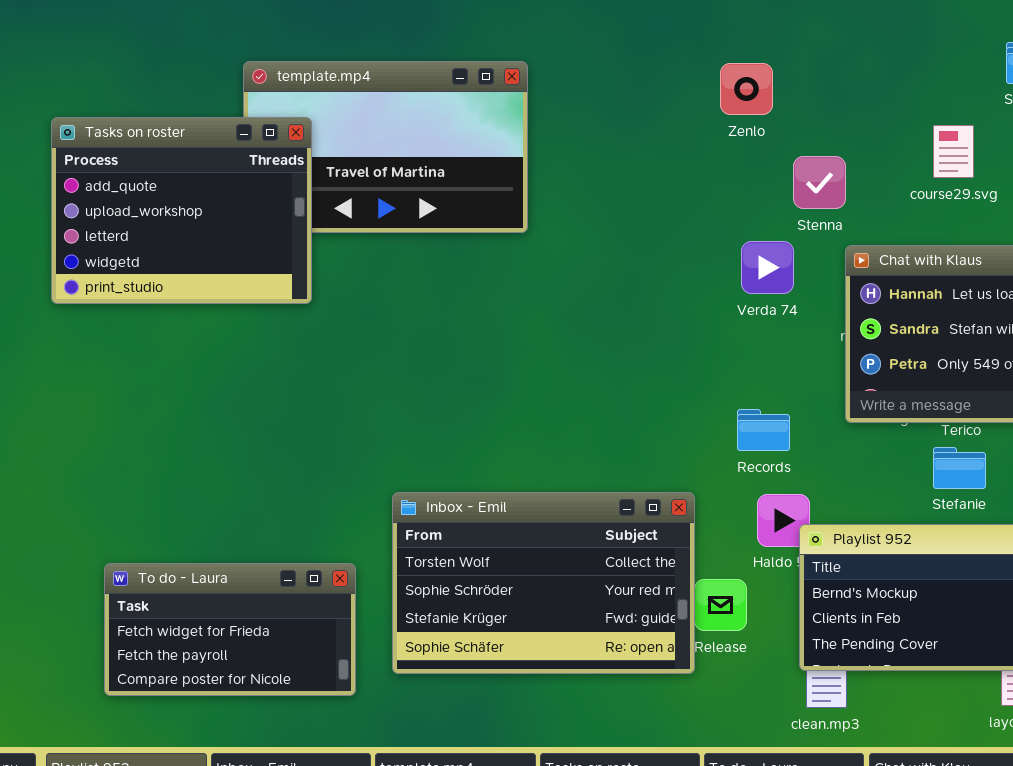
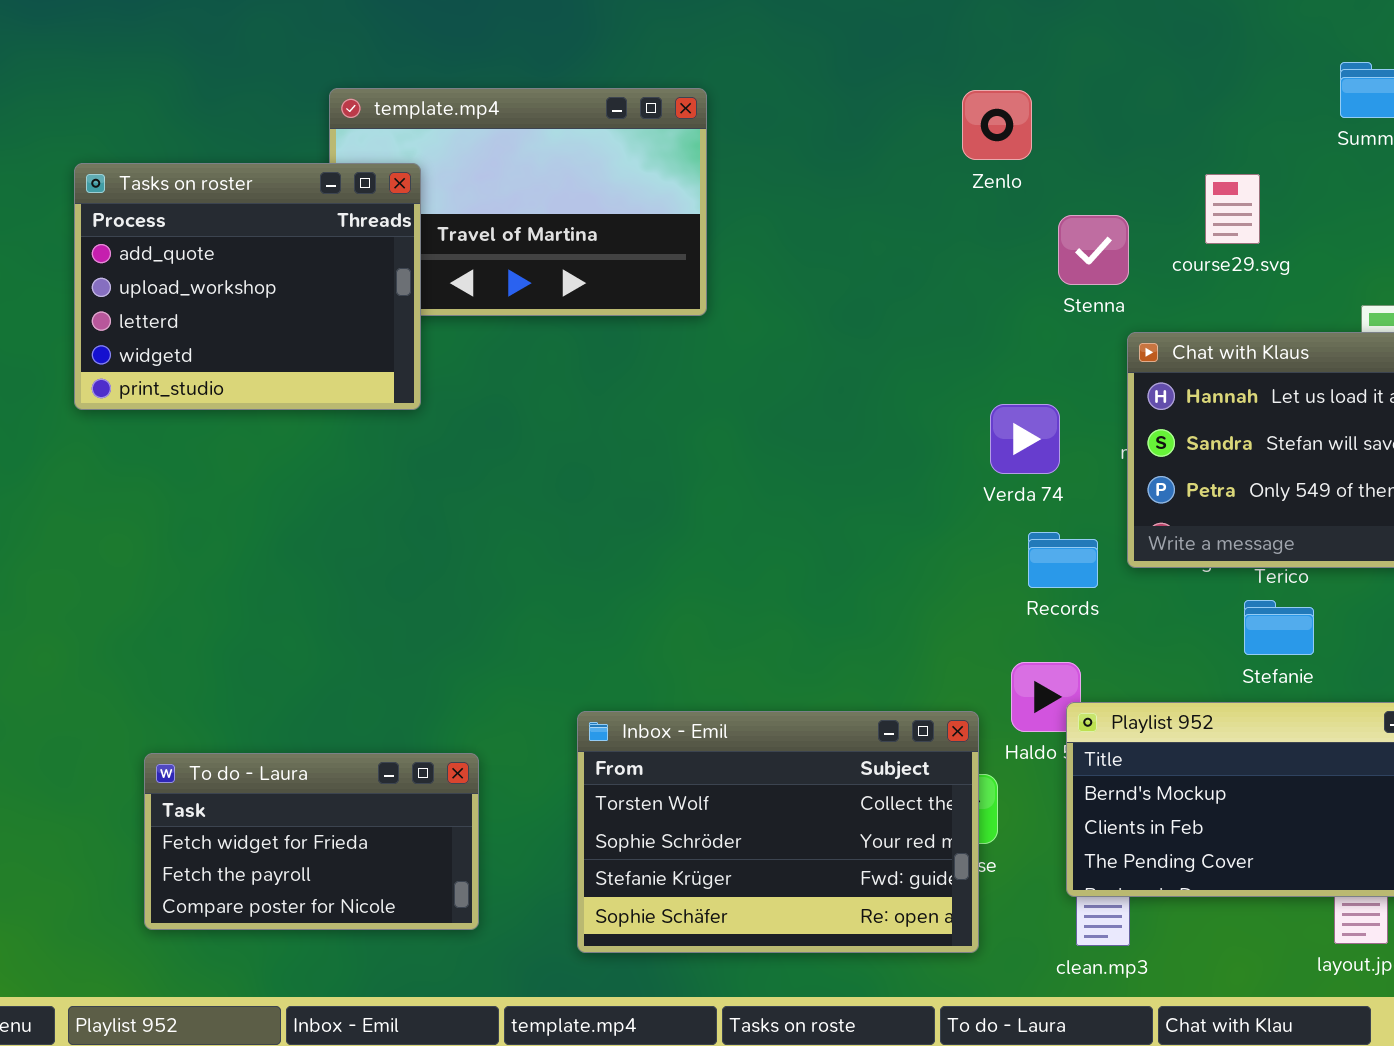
course29.svg: [933,125,974,178] -> [1205,174,1260,244], moved
Verda 74: [741,241,794,294] -> [990,404,1060,474], moved
Records: [737,409,790,451] -> [1028,532,1098,588], moved
Inbox - Emil: [392,492,695,674] -> [577,711,979,953], moved

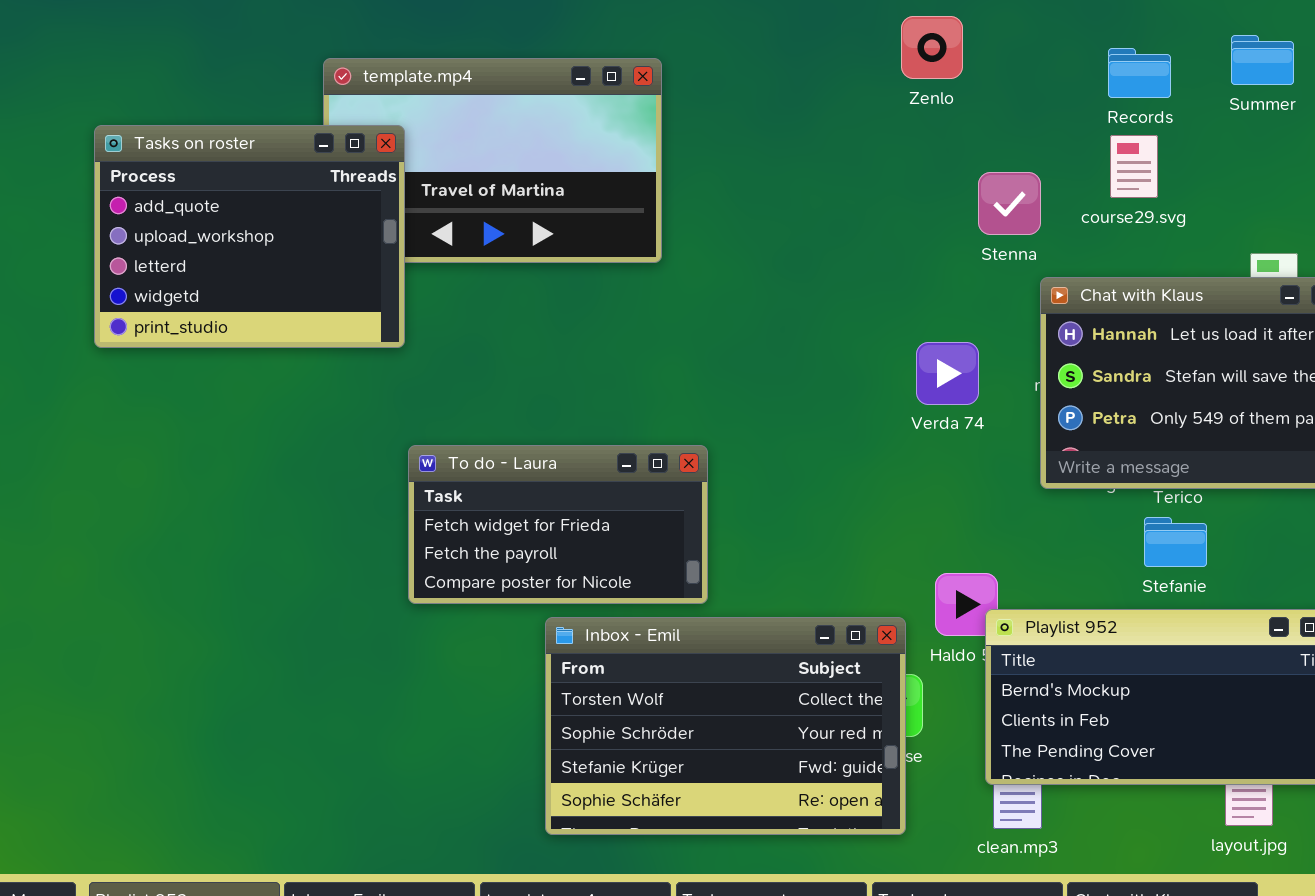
Zenlo: [962,90,1032,160] -> [901,16,963,79], moved
Records: [1028,532,1098,588] -> [1108,48,1171,98], moved
To do - Laura: [144,753,479,930] -> [408,445,708,604], moved

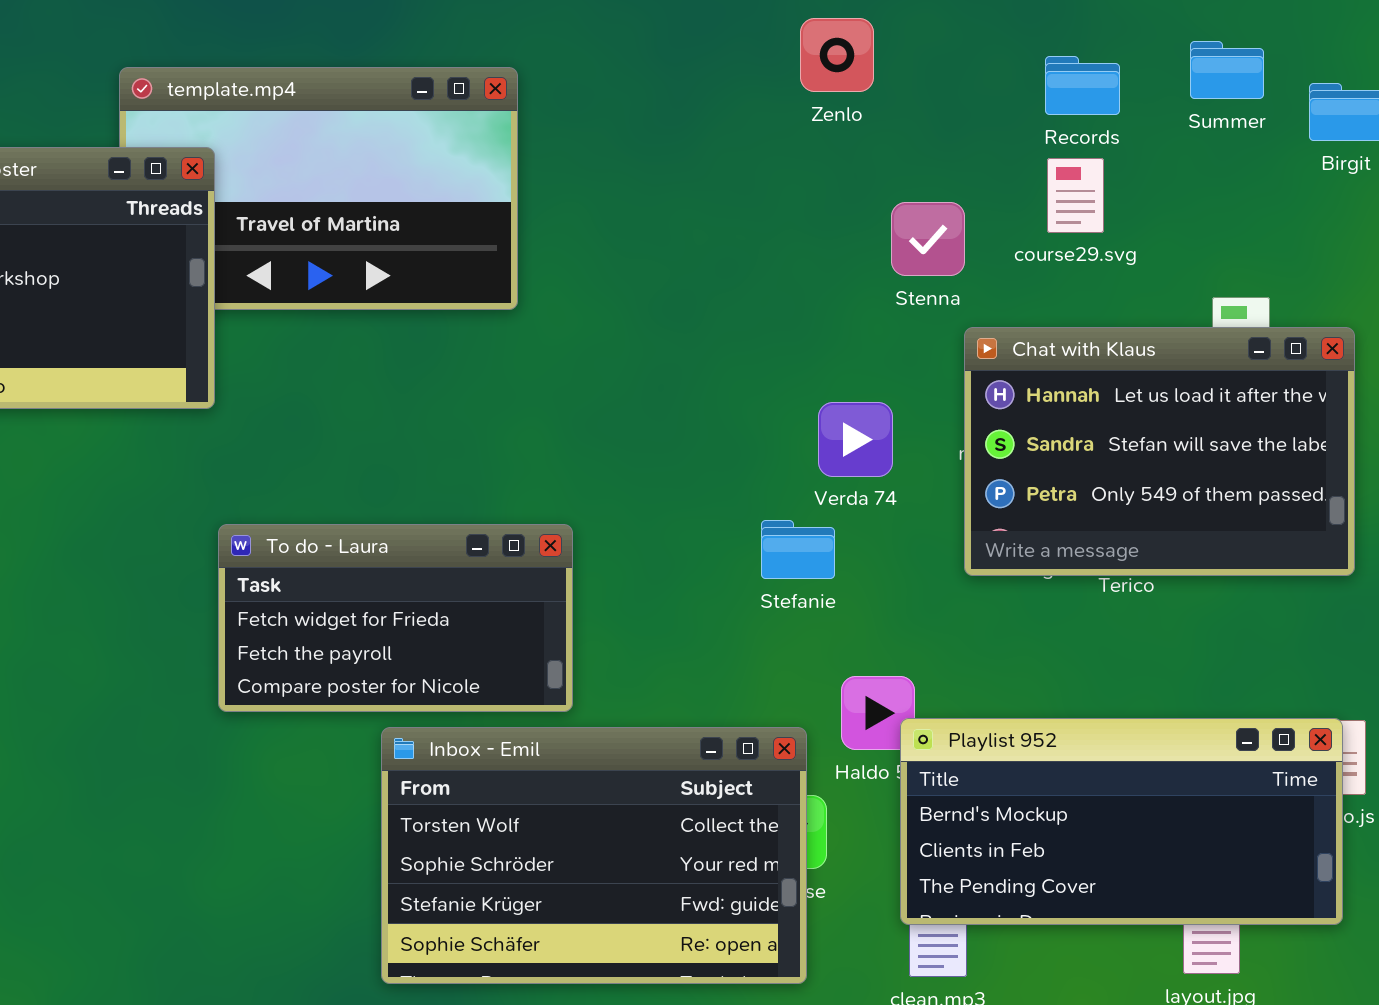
Stefanie: [1144,517,1207,567] -> [761,520,835,579], moved

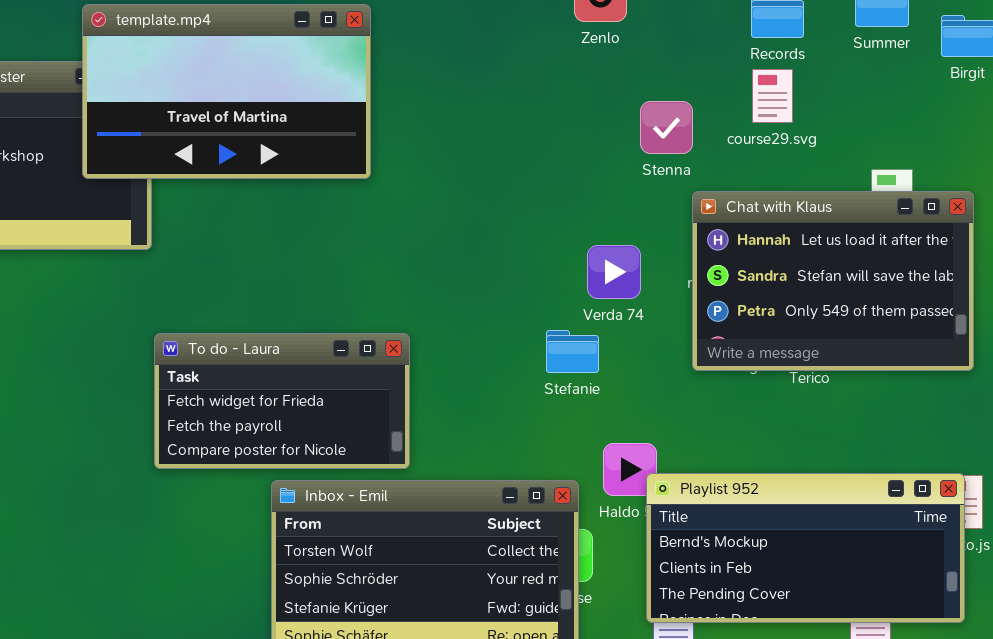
template.mp4: [119,67,518,310] -> [82,4,371,179], raised

